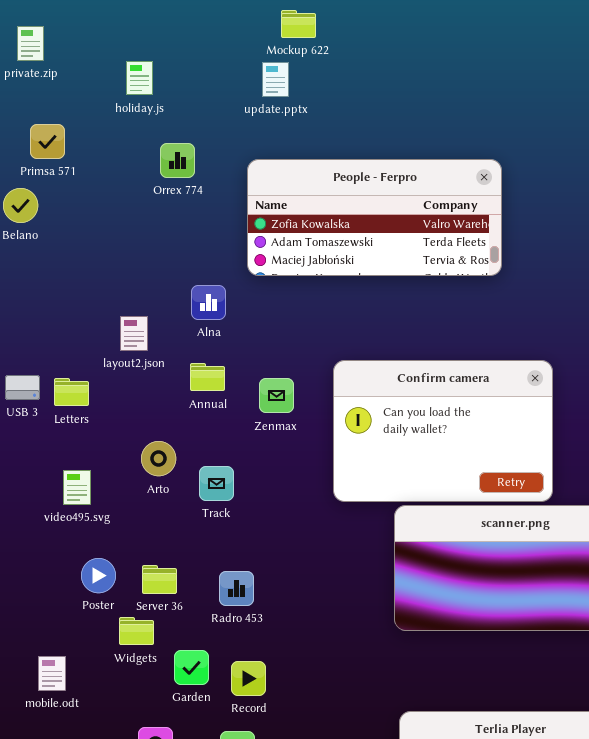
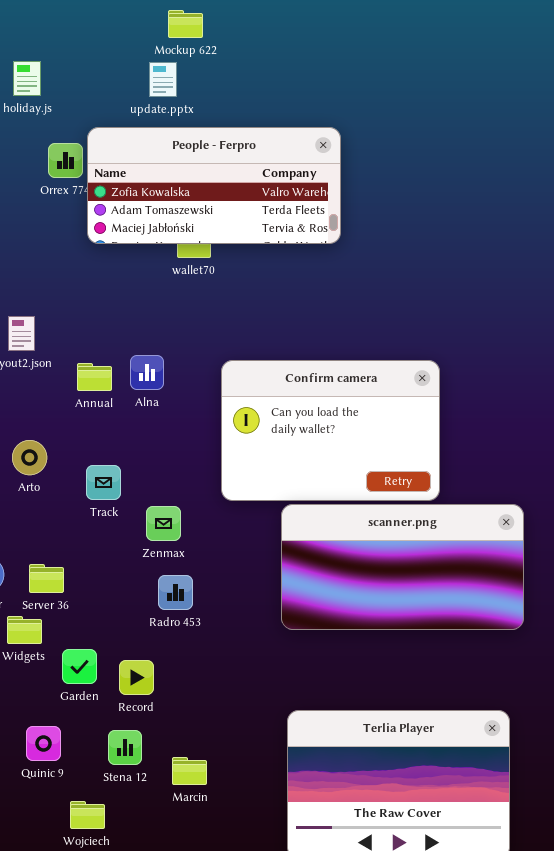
People - Ferpro: [247,159,502,276] -> [87,127,341,244], moved
Alna: [191,285,226,320] -> [130,355,164,390], moved
Zenmax: [259,378,294,413] -> [146,506,181,541], moved
Arto: [141,441,176,476] -> [12,440,47,475], moved
Radro 453: [219,571,254,606] -> [158,575,193,610], moved

